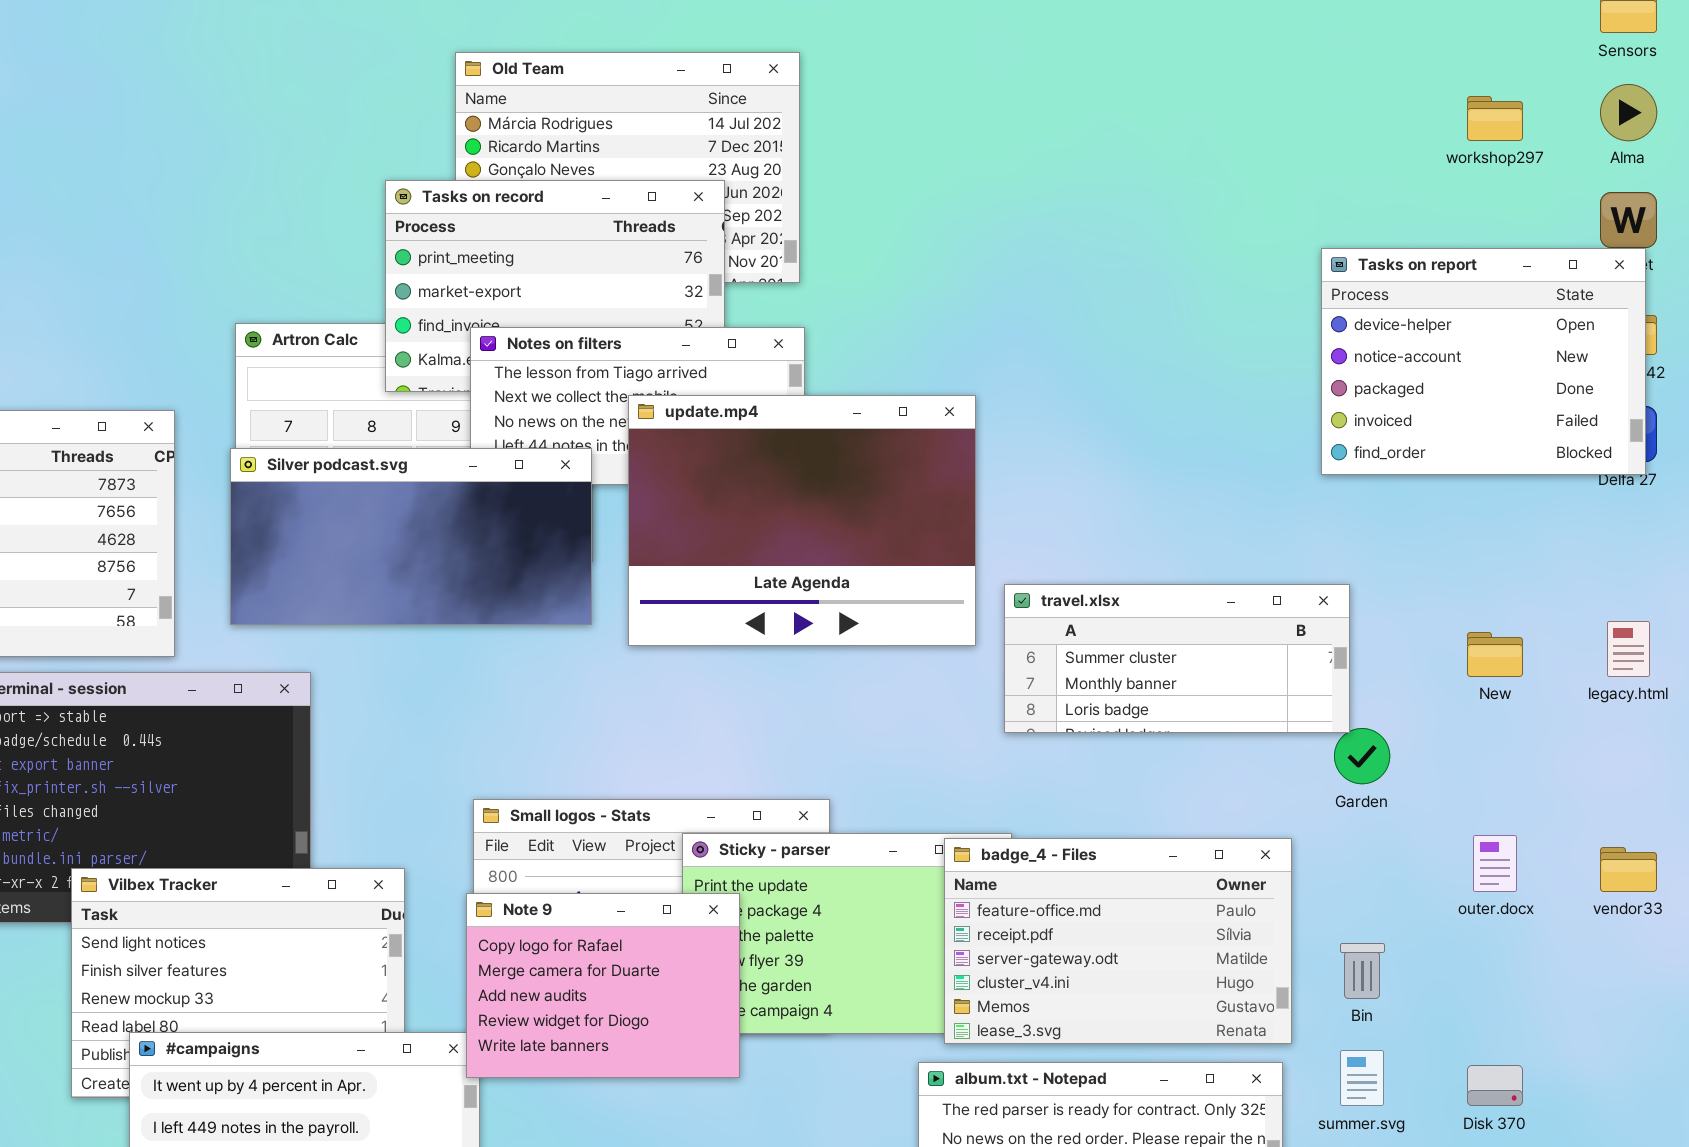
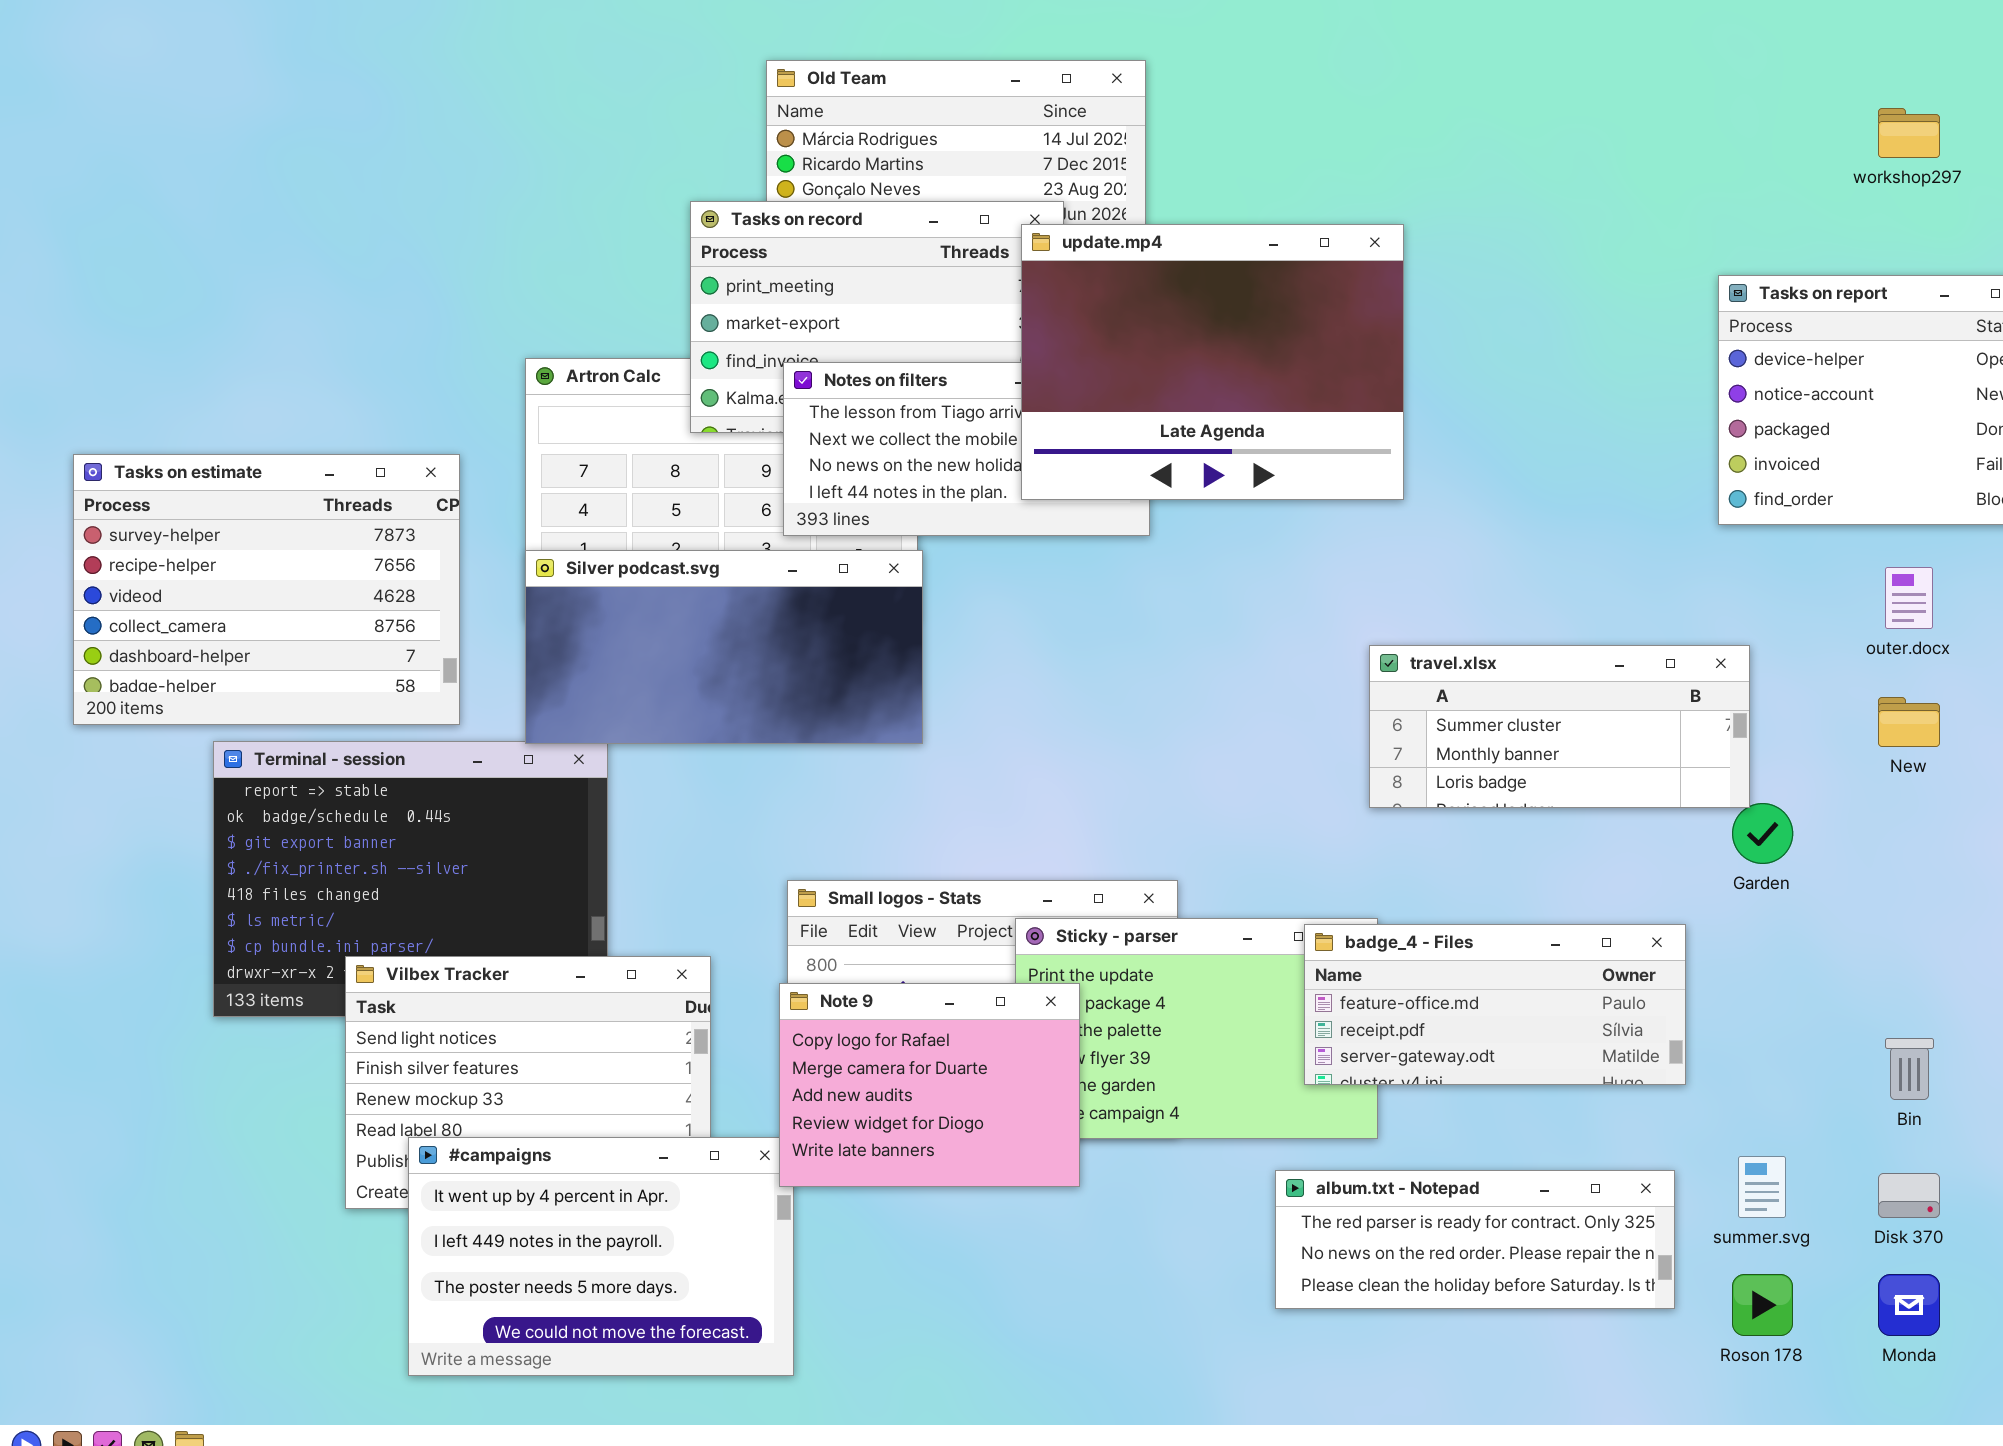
update.mp4: [628,395,976,646] -> [1021,224,1404,500], moved
Silver podcast.svg: [230,448,592,625] -> [525,550,923,744], moved
outer.docx: [1473,835,1517,892] -> [1885,567,1933,629], moved
badge_4 - Files: [944,838,1292,1044] -> [1304,924,1686,1085], resized
Bin: [1340,943,1385,999] -> [1885,1038,1934,1100], moved

